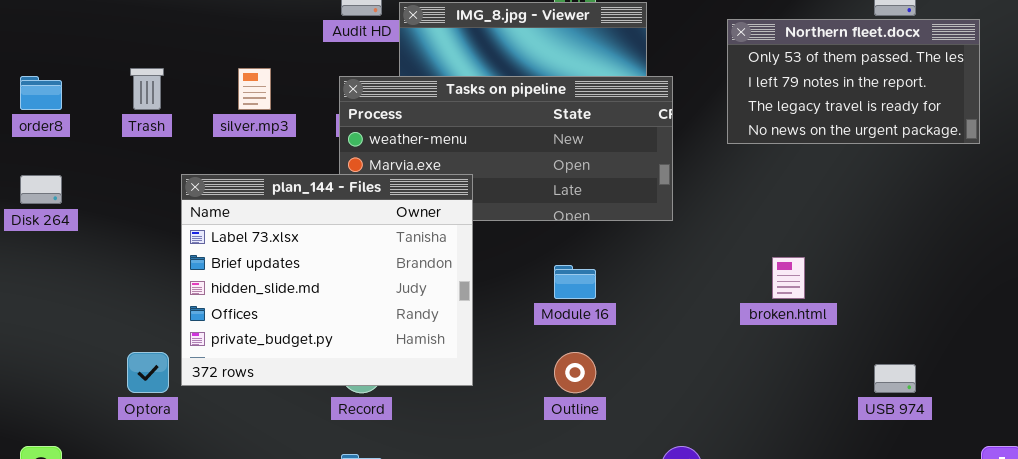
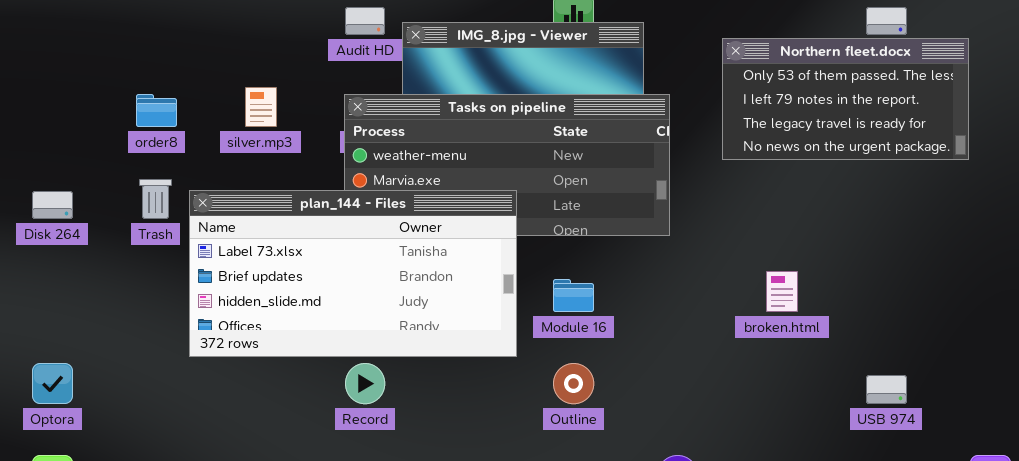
Trash: [130,68,164,110] -> [139,179,172,219], moved
order8: [20,76,62,110] -> [136,94,177,127], moved
plan_144 - Files: [181,174,473,386] -> [189,190,517,357], resized
Optora: [127,352,169,393] -> [32,363,73,404], moved

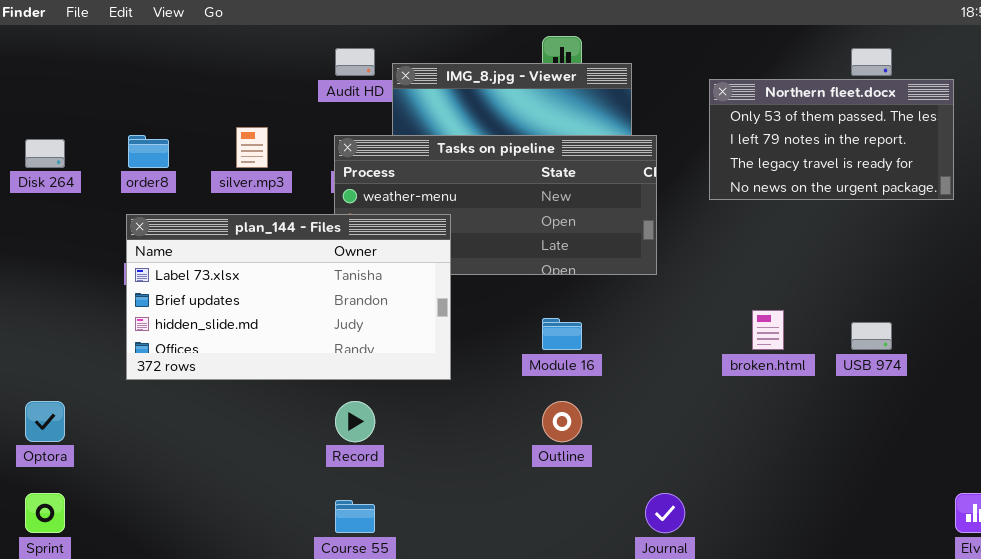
plan_144 - Files: [189,190,517,357] -> [126,214,451,380], moved
Disk 264: [32,191,73,219] -> [25,139,65,168], moved
USB 974: [866,375,907,404] -> [851,322,892,350], moved

